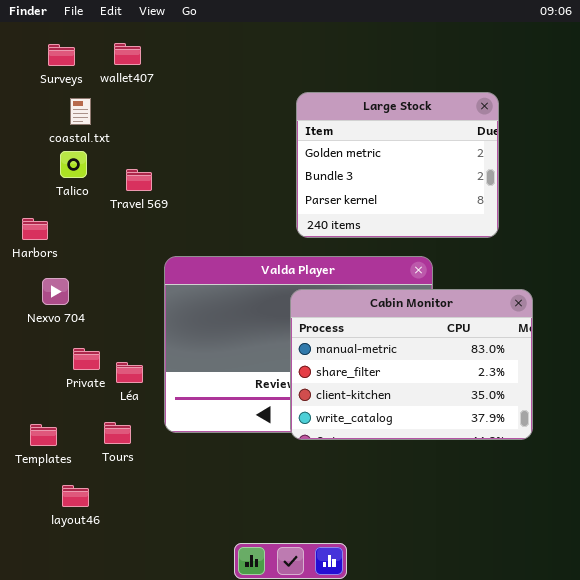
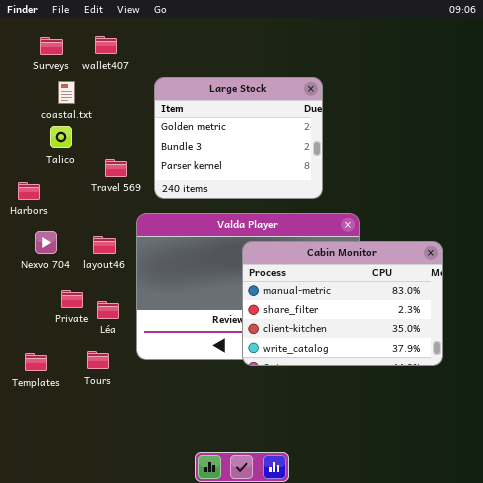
Large Stock: [296,92,499,238] -> [154,77,323,199], moved
Travel 569: [126,169,152,191] -> [105,159,127,177], moved
layout46: [62,485,89,507] -> [93,236,116,254], moved

